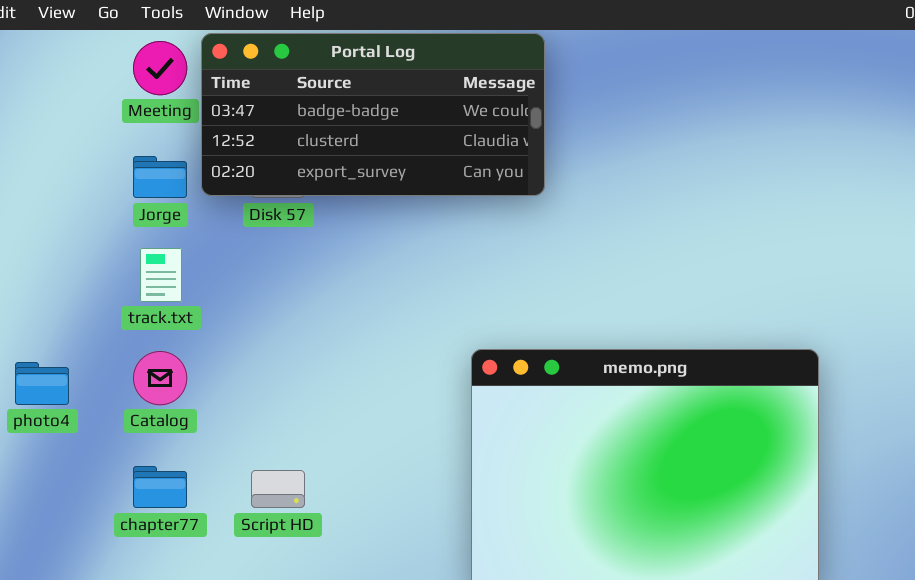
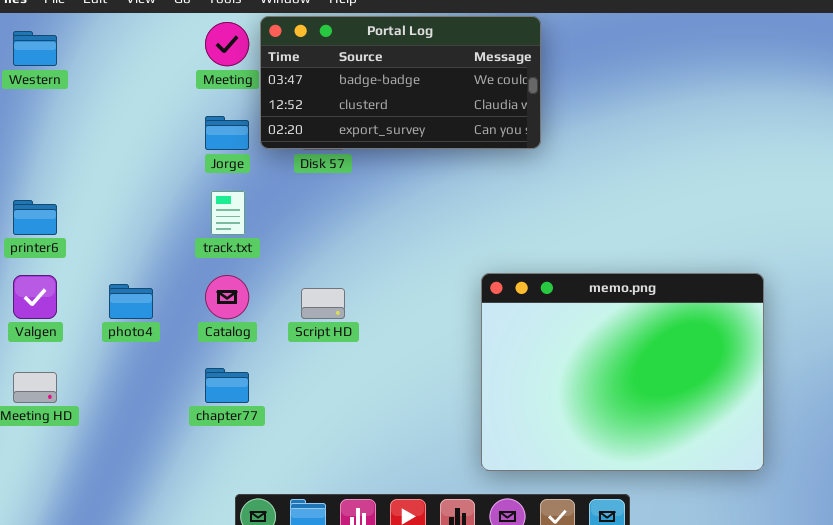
Script HD: [251,470,305,508] -> [301,288,345,319], moved

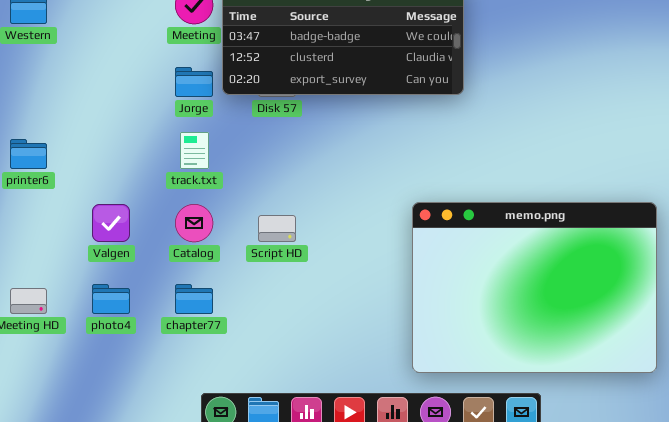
Valgen: [13,275,57,319] -> [92,204,130,242], moved
photo4: [109,284,153,319] -> [92,284,130,314], moved

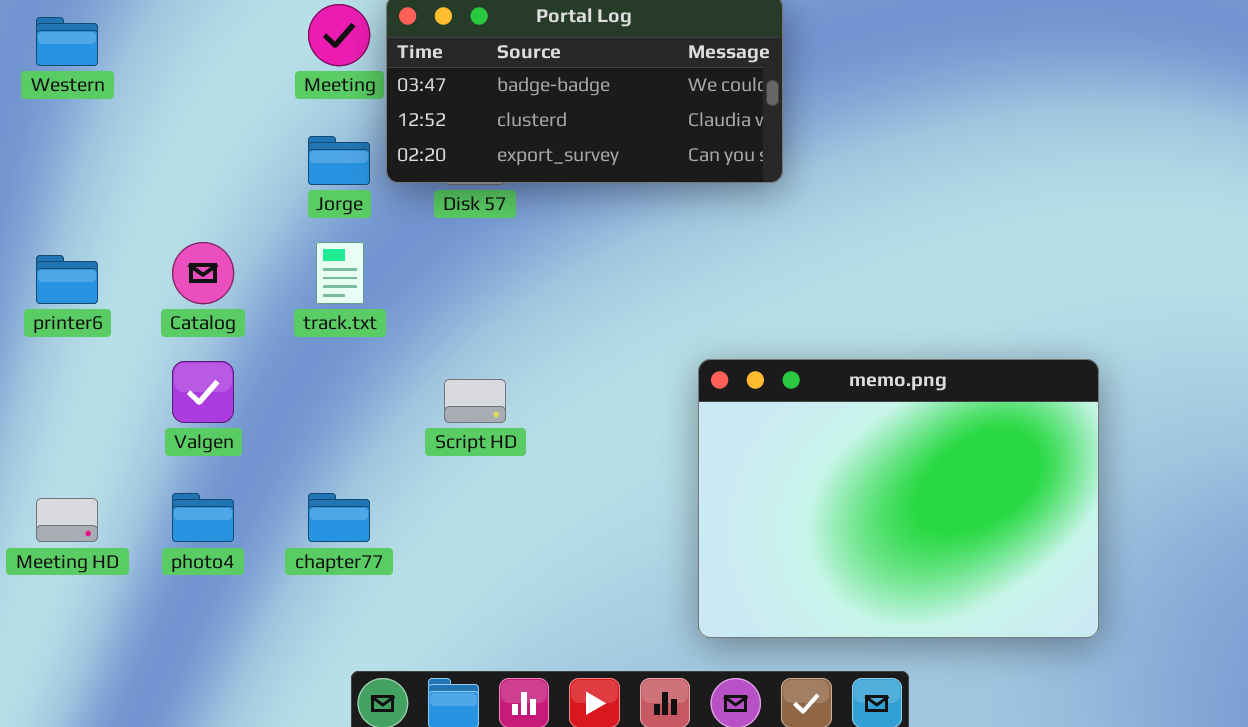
Catalog: [175,204,213,242] -> [172,242,234,304], moved

